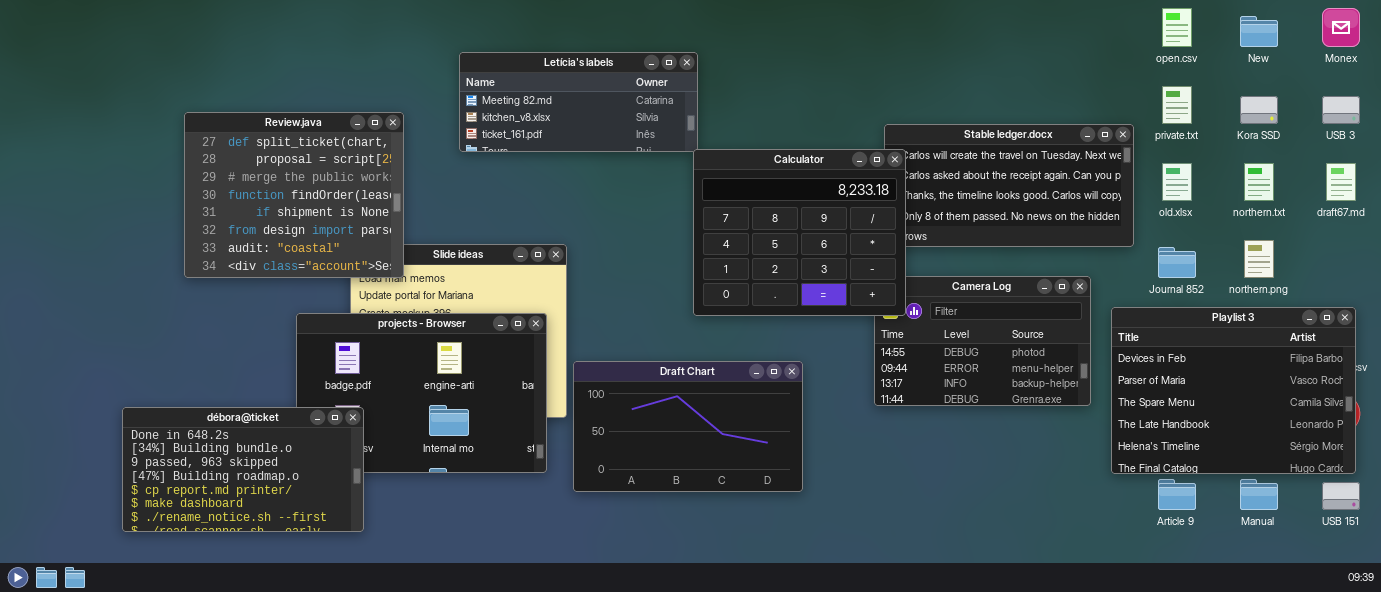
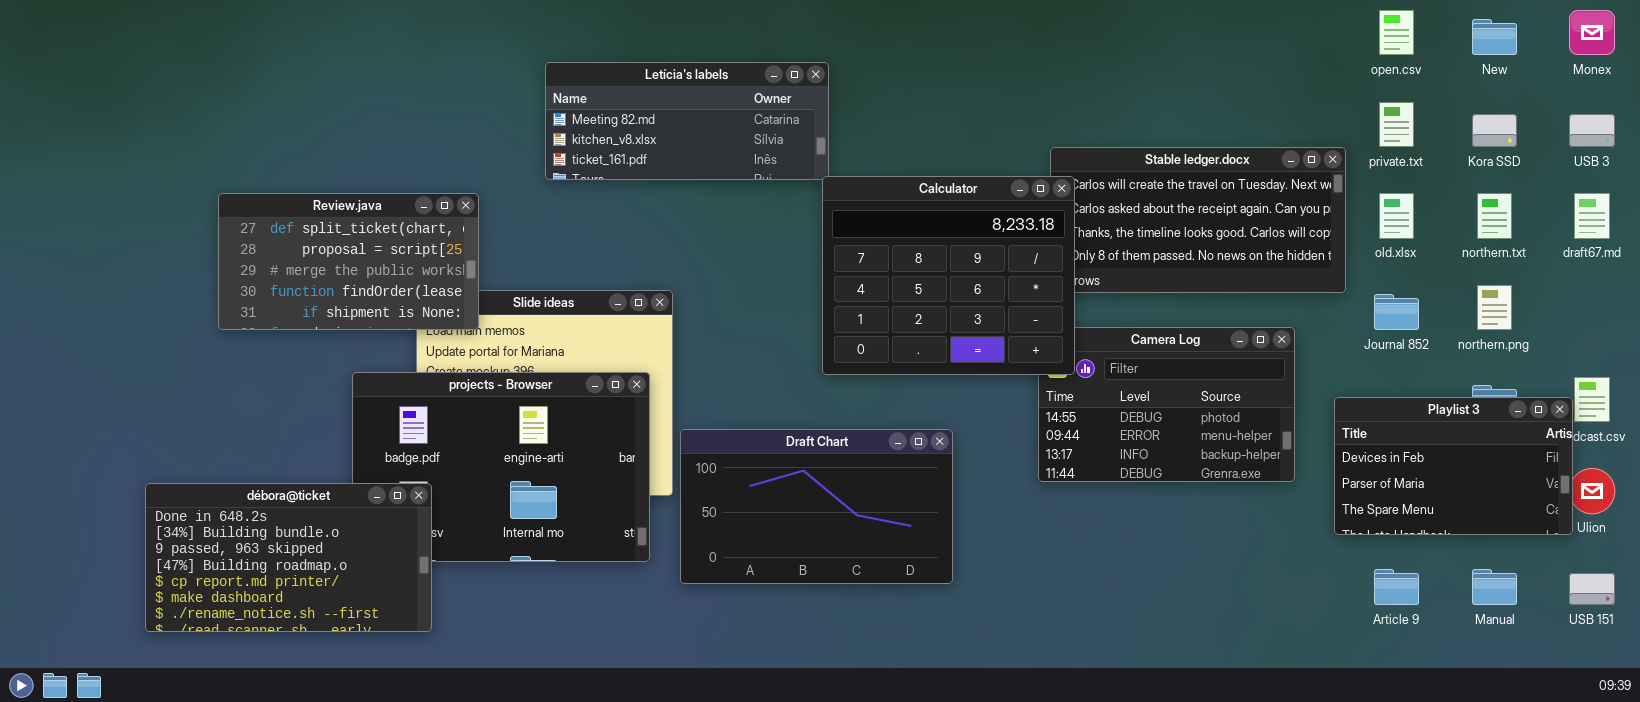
Review.java: [184,112,404,278] -> [218,193,479,330], resized
Playlist 3: [1111,307,1356,474] -> [1334,397,1573,535], moved, resized

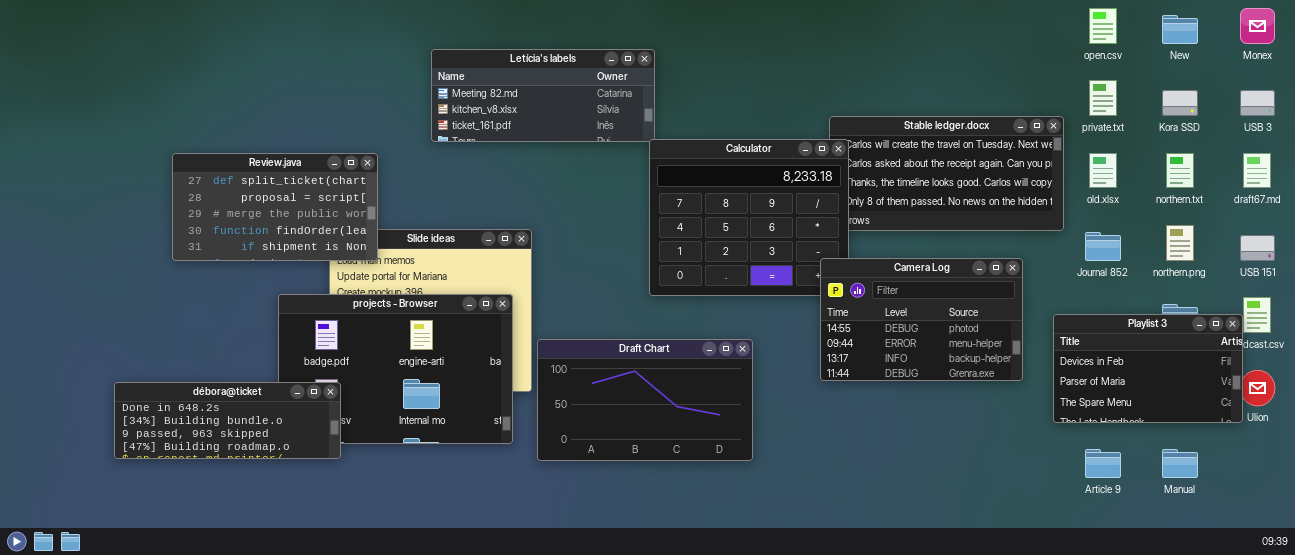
Camera Log: [1038,327,1295,482] -> [820,258,1023,381], raised
débora@ticket: [145,483,432,632] -> [114,382,341,459], resized
USB 151: [1569,573,1615,605] -> [1240,235,1275,261], moved

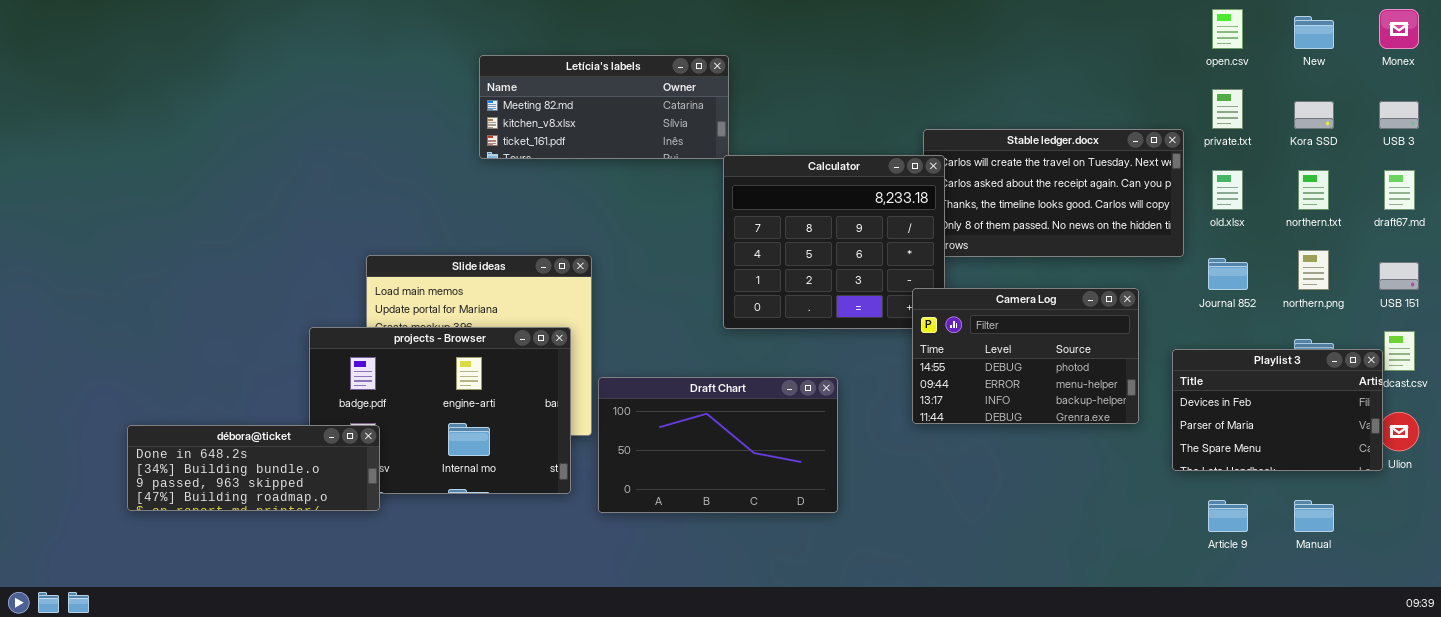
Review.java: [172,153,378,261] -> none, closed

